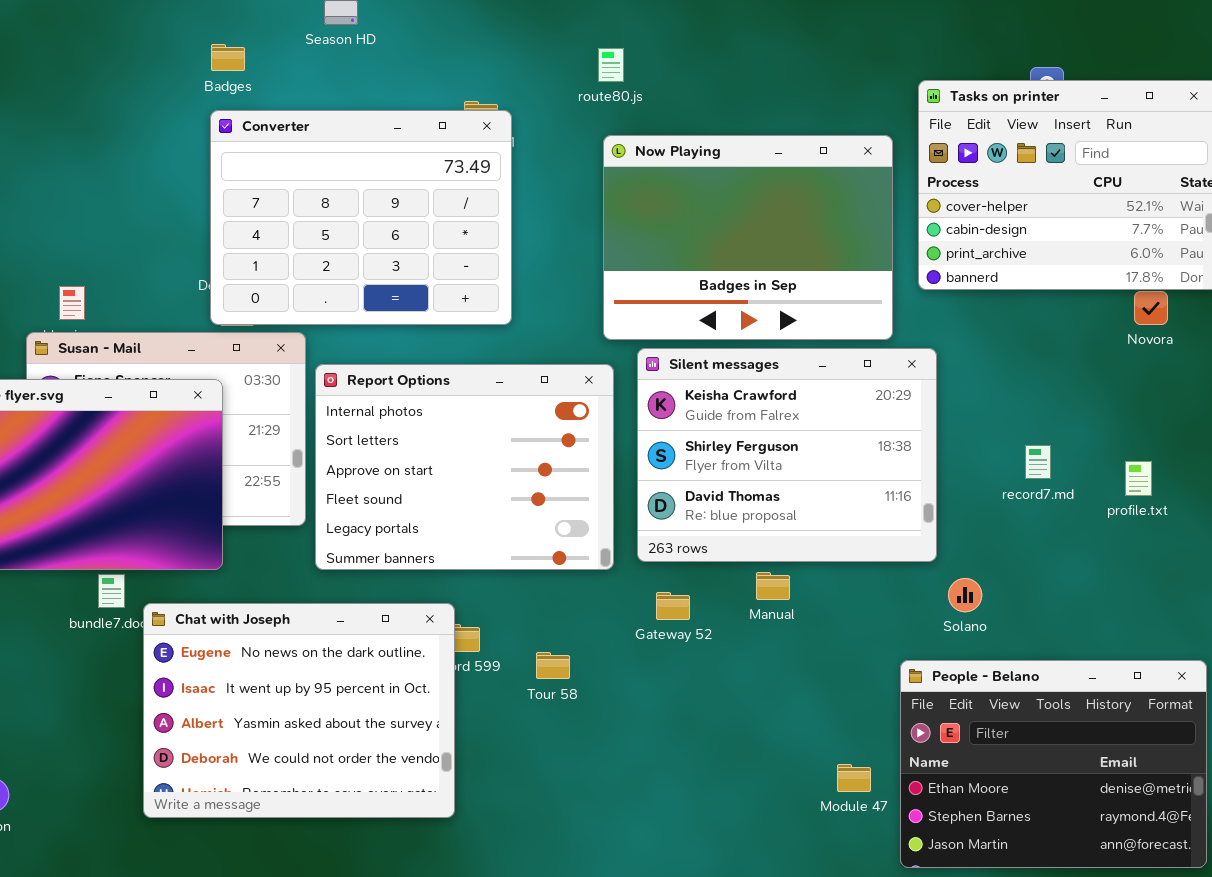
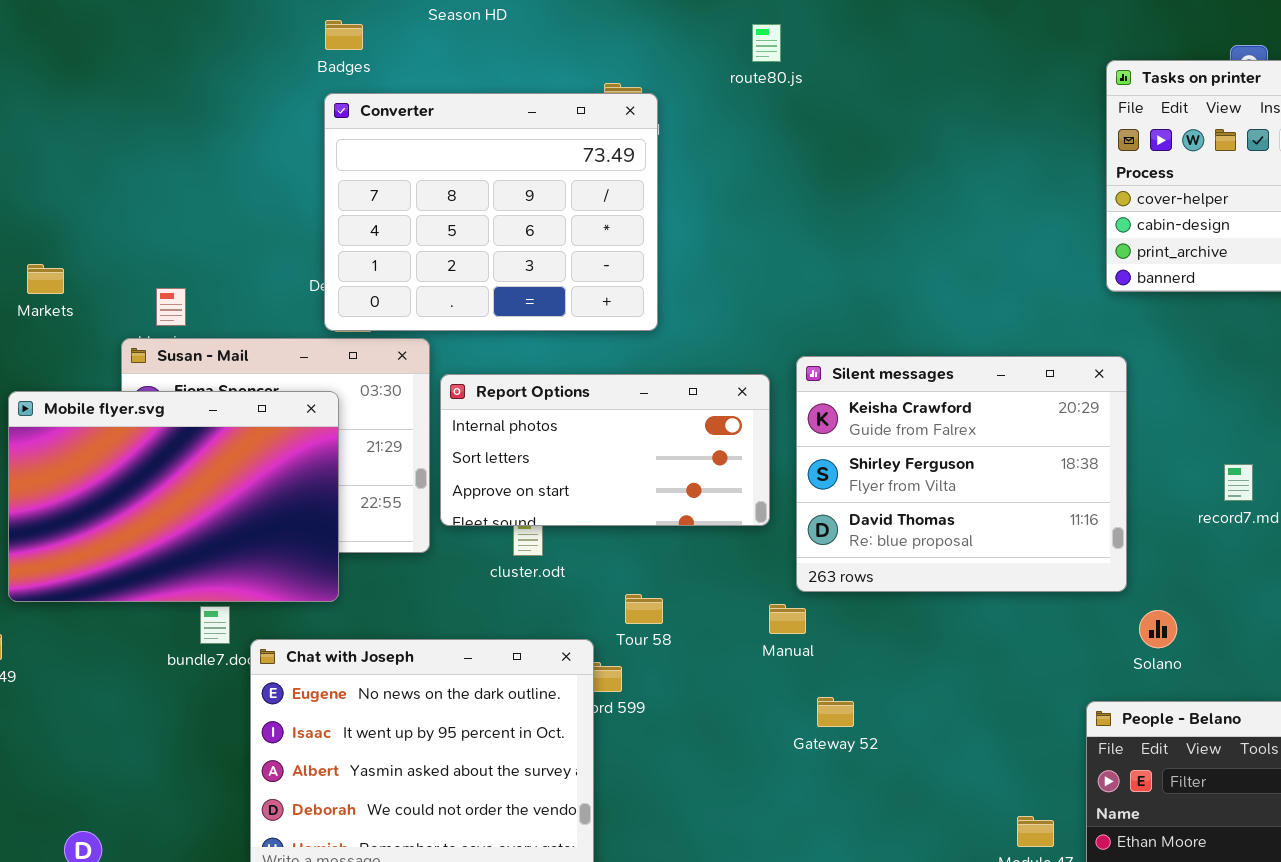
Now Playing: [603,135,893,340] -> none, closed
Report Options: [315,364,614,570] -> [440,374,770,526], resized
Manual: [756,572,790,600] -> [769,604,806,634], moved
Gateway 52: [656,592,690,620] -> [817,697,854,727], moved
Tour 58: [536,652,570,679] -> [625,594,663,624], moved

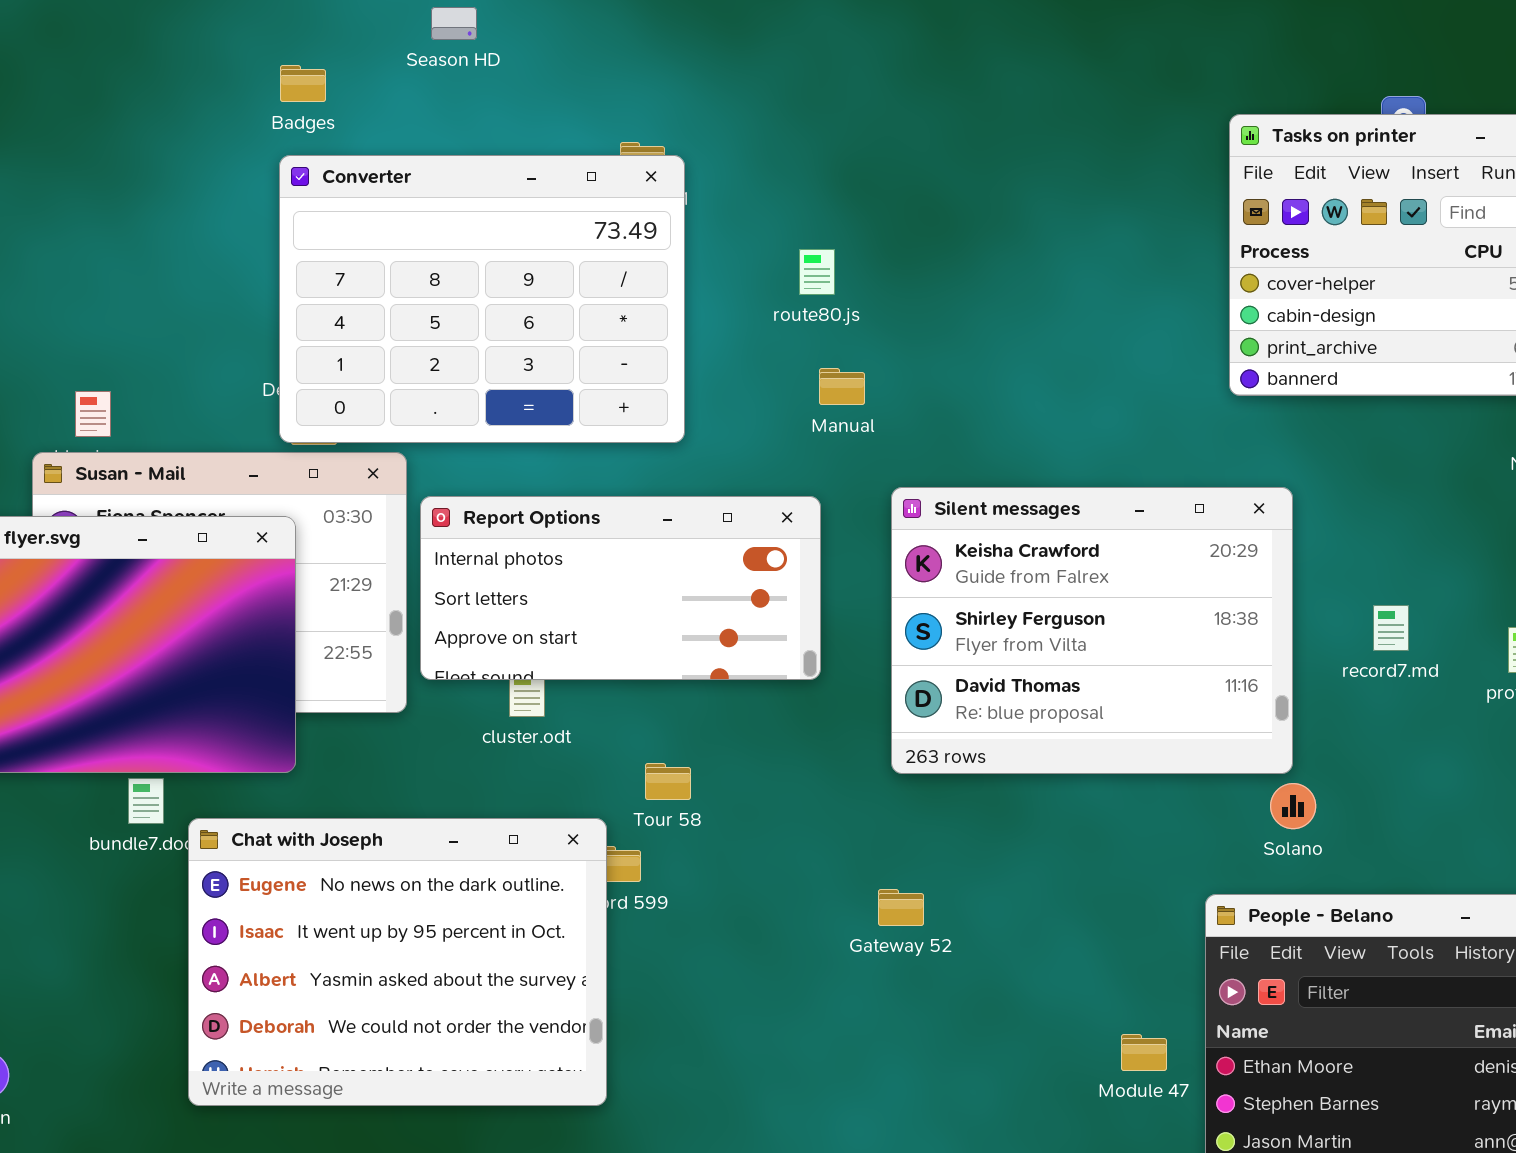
route80.js: [752,24,781,62] -> [799,249,835,295], moved
Silent messages: [796,356,1127,592] -> [891,487,1293,774], moved
Manual: [769,604,806,634] -> [819,368,865,405], moved

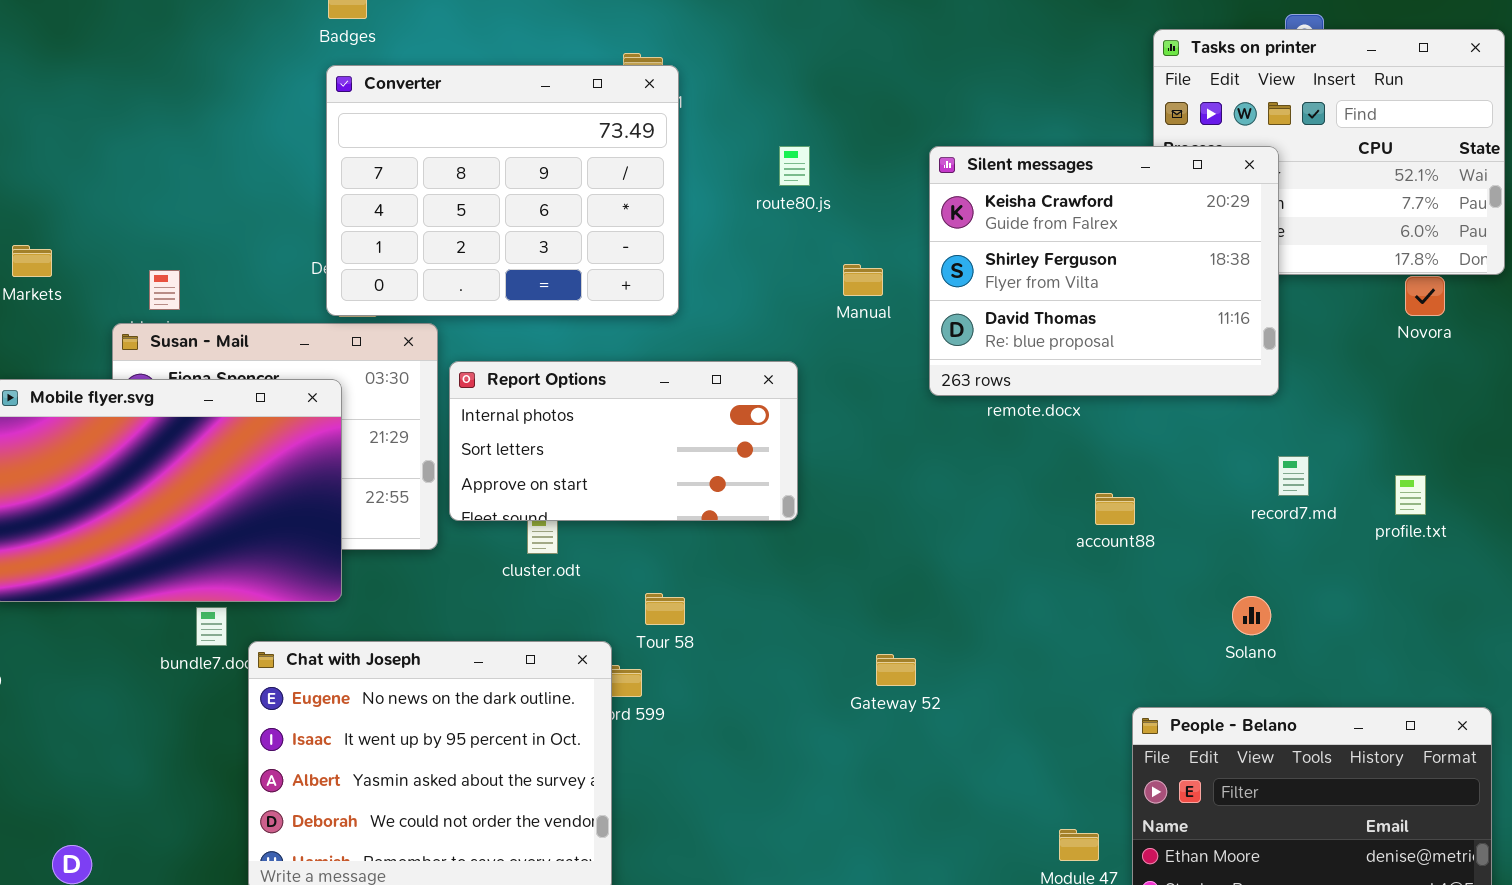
Manual: [819,368,865,405] -> [843,264,883,296], moved
Silent messages: [891,487,1293,774] -> [929,146,1279,396], moved
Solano: [1270,783,1316,829] -> [1232,596,1271,635], moved
Gateway 52: [878,889,924,926] -> [876,654,916,686], moved

